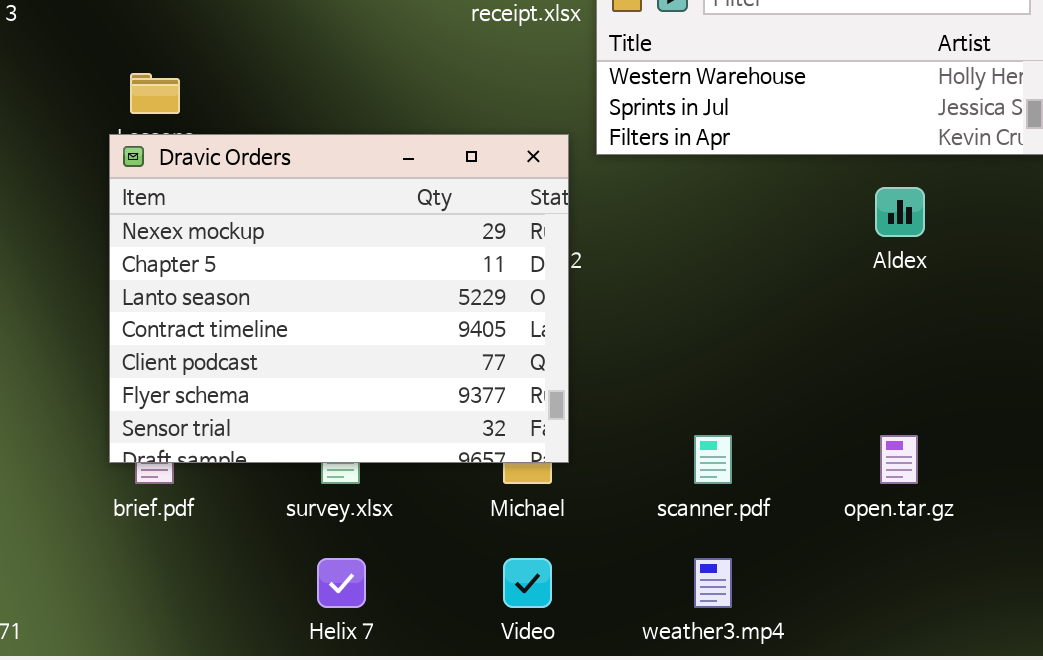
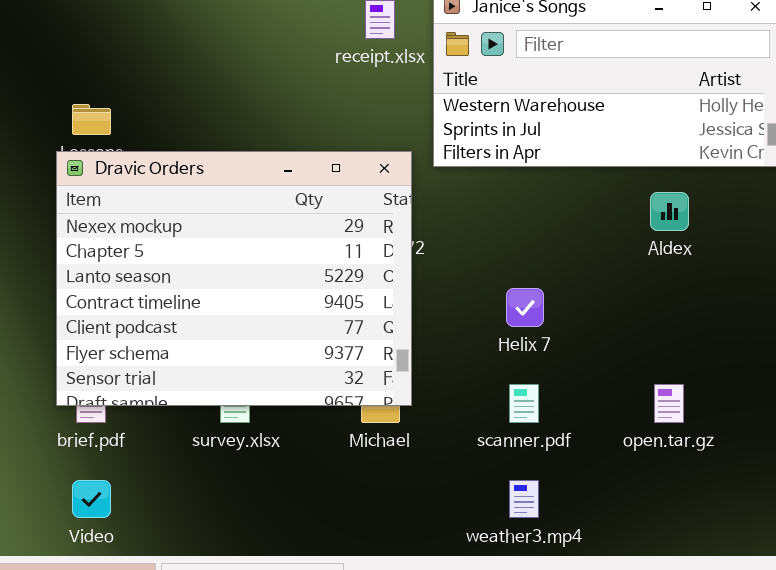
Helix 7: [317,558,366,608] -> [506,288,544,327], moved
Video: [503,558,552,608] -> [72,480,111,518], moved

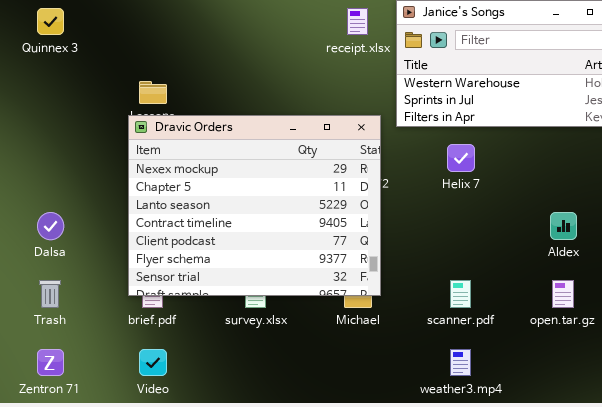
Aldex: [650,192,689,231] -> [550,212,577,240], moved
Helix 7: [506,288,544,327] -> [447,144,475,172], moved

